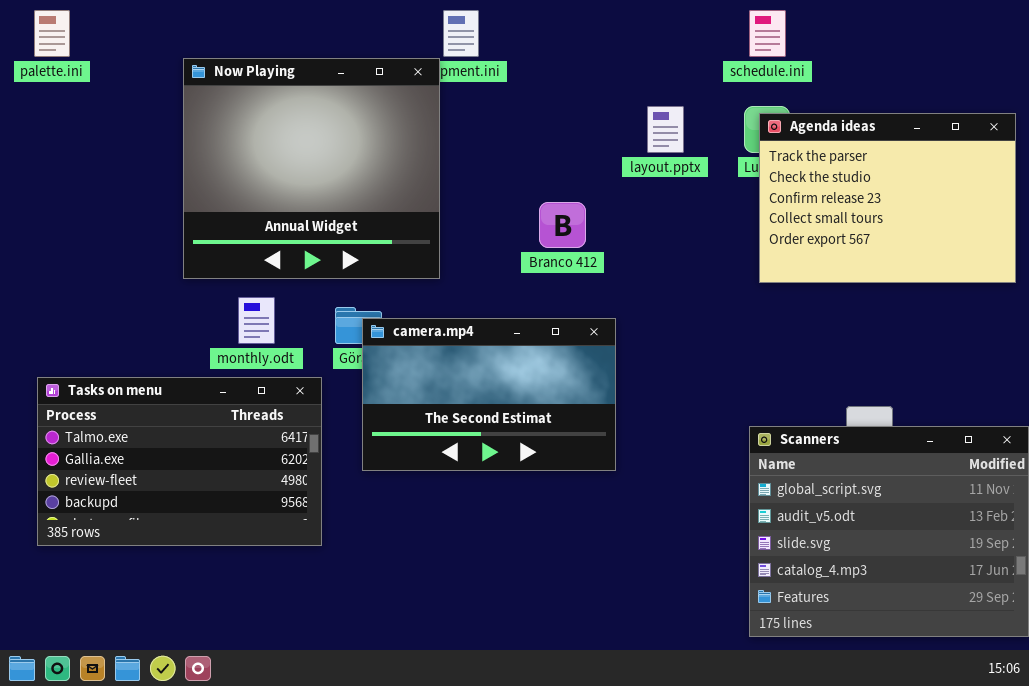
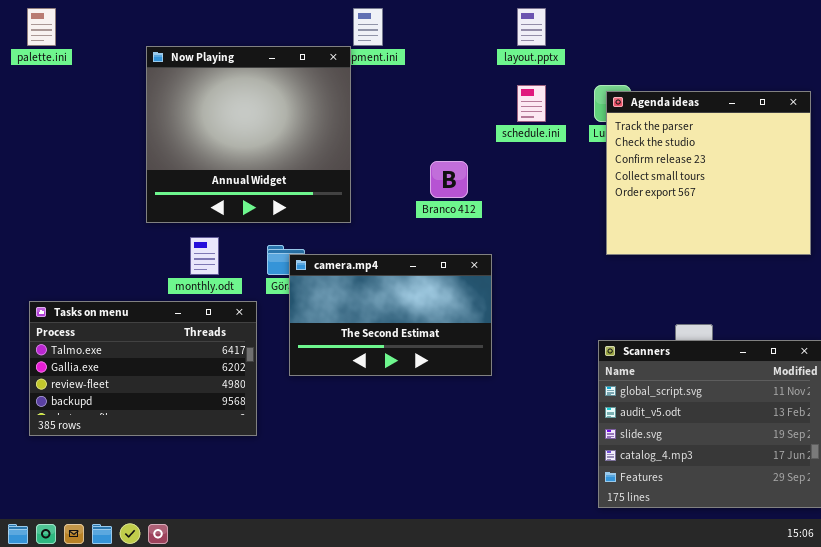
schedule.ini: [749,10,786,57] -> [517,85,546,122], moved
layout.pptx: [647,106,684,153] -> [517,8,546,46], moved
Agenda ideas: [759,113,1016,283] -> [606,91,811,255], resized

